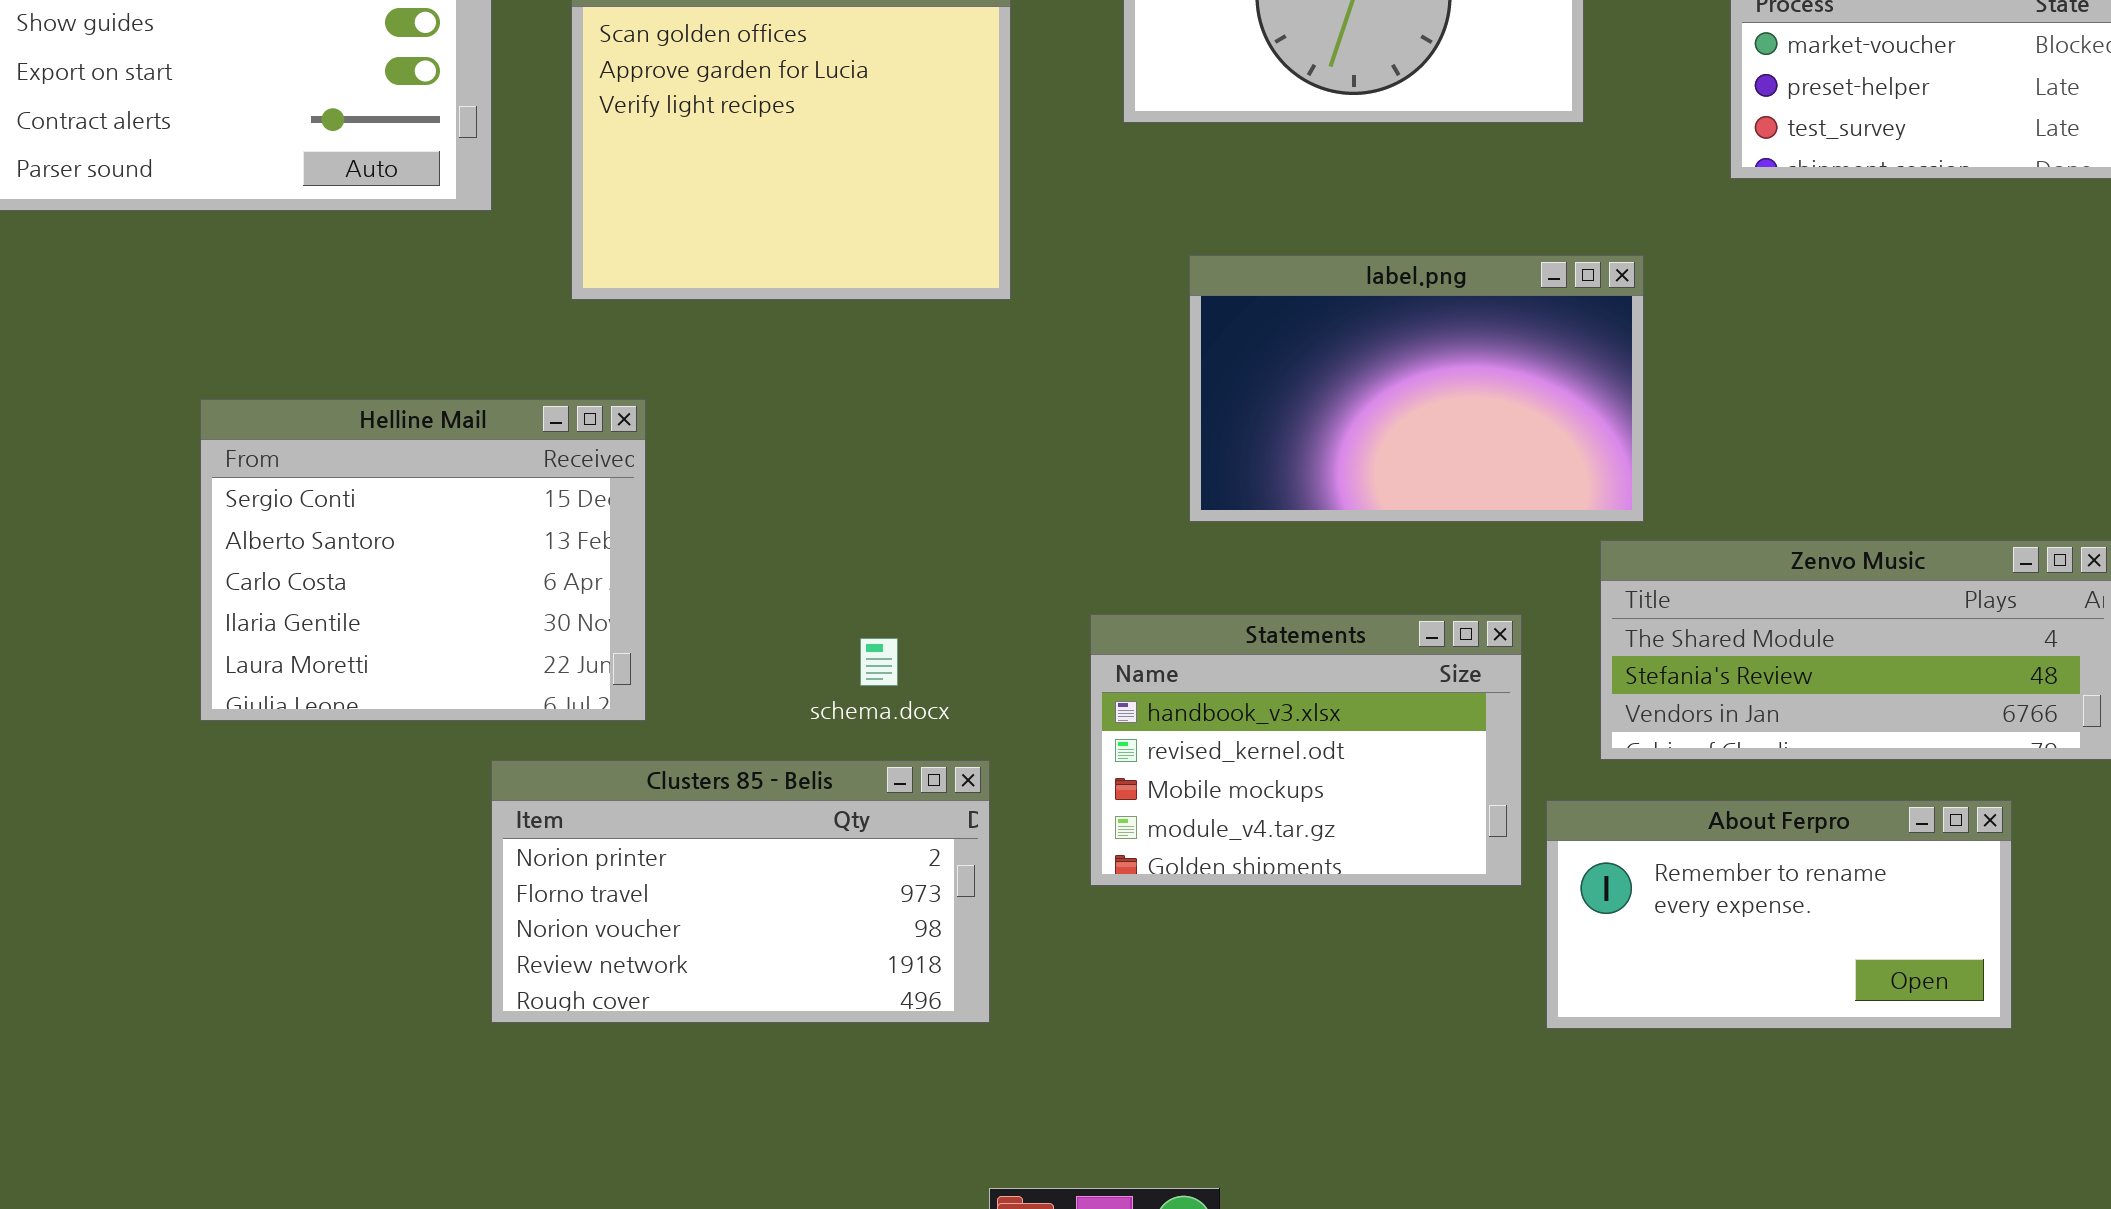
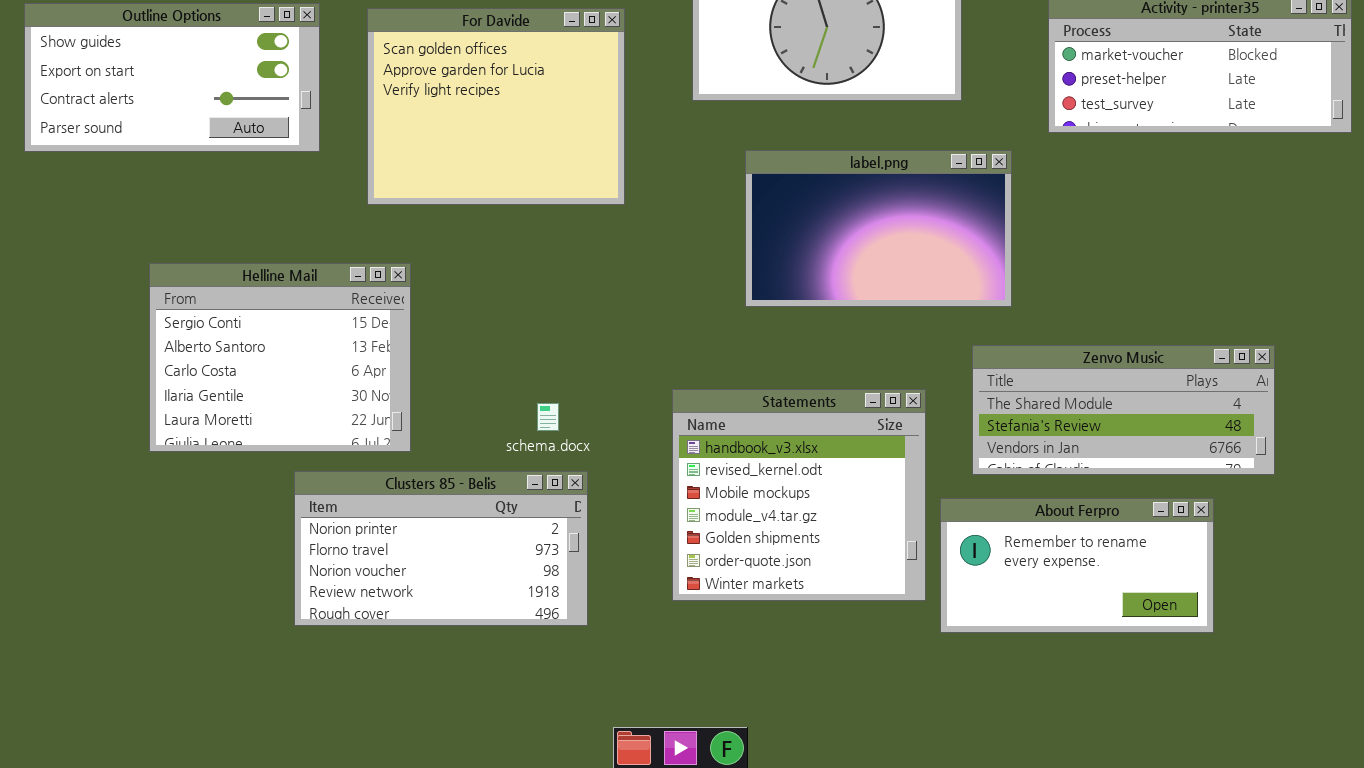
label.png: [1189,255,1644,522] -> [745,150,1012,307], moved
Statements: [1090,614,1522,886] -> [672,389,926,601], resized
Clusters 85 - Belis: [491,760,990,1023] -> [294,471,588,626], moved

